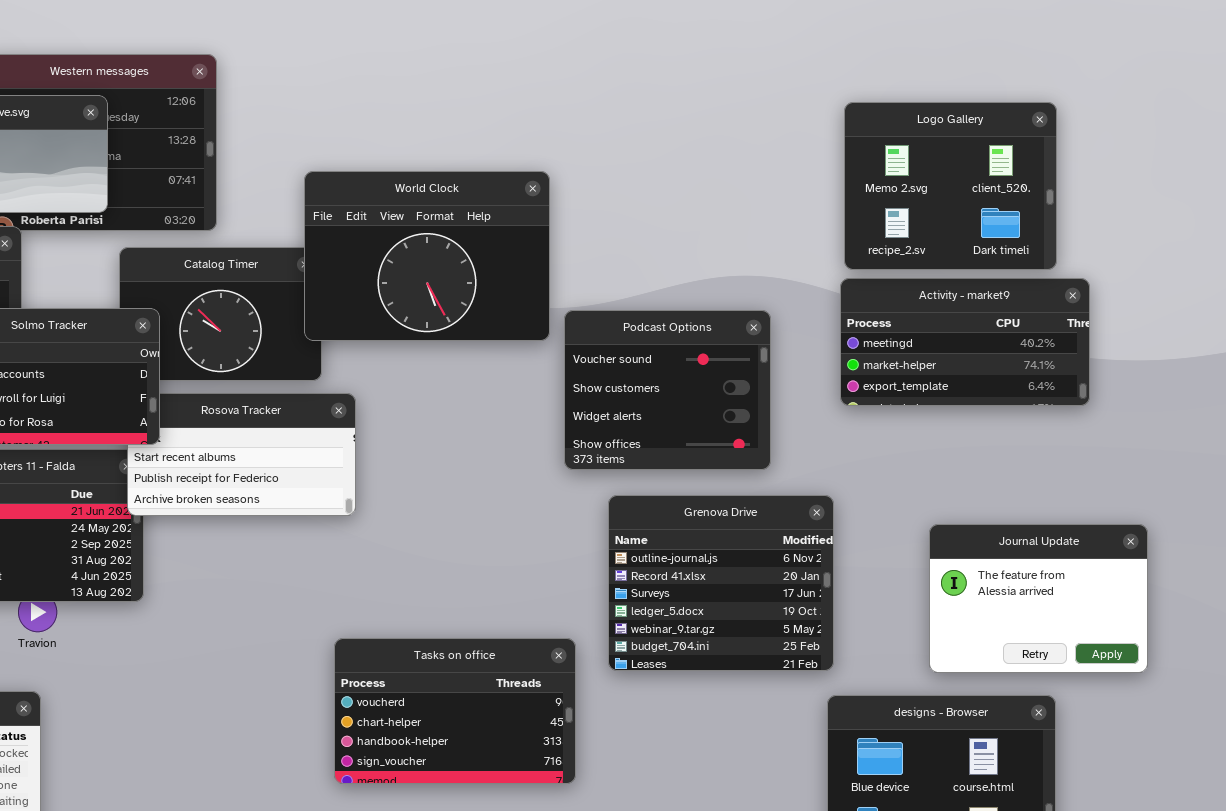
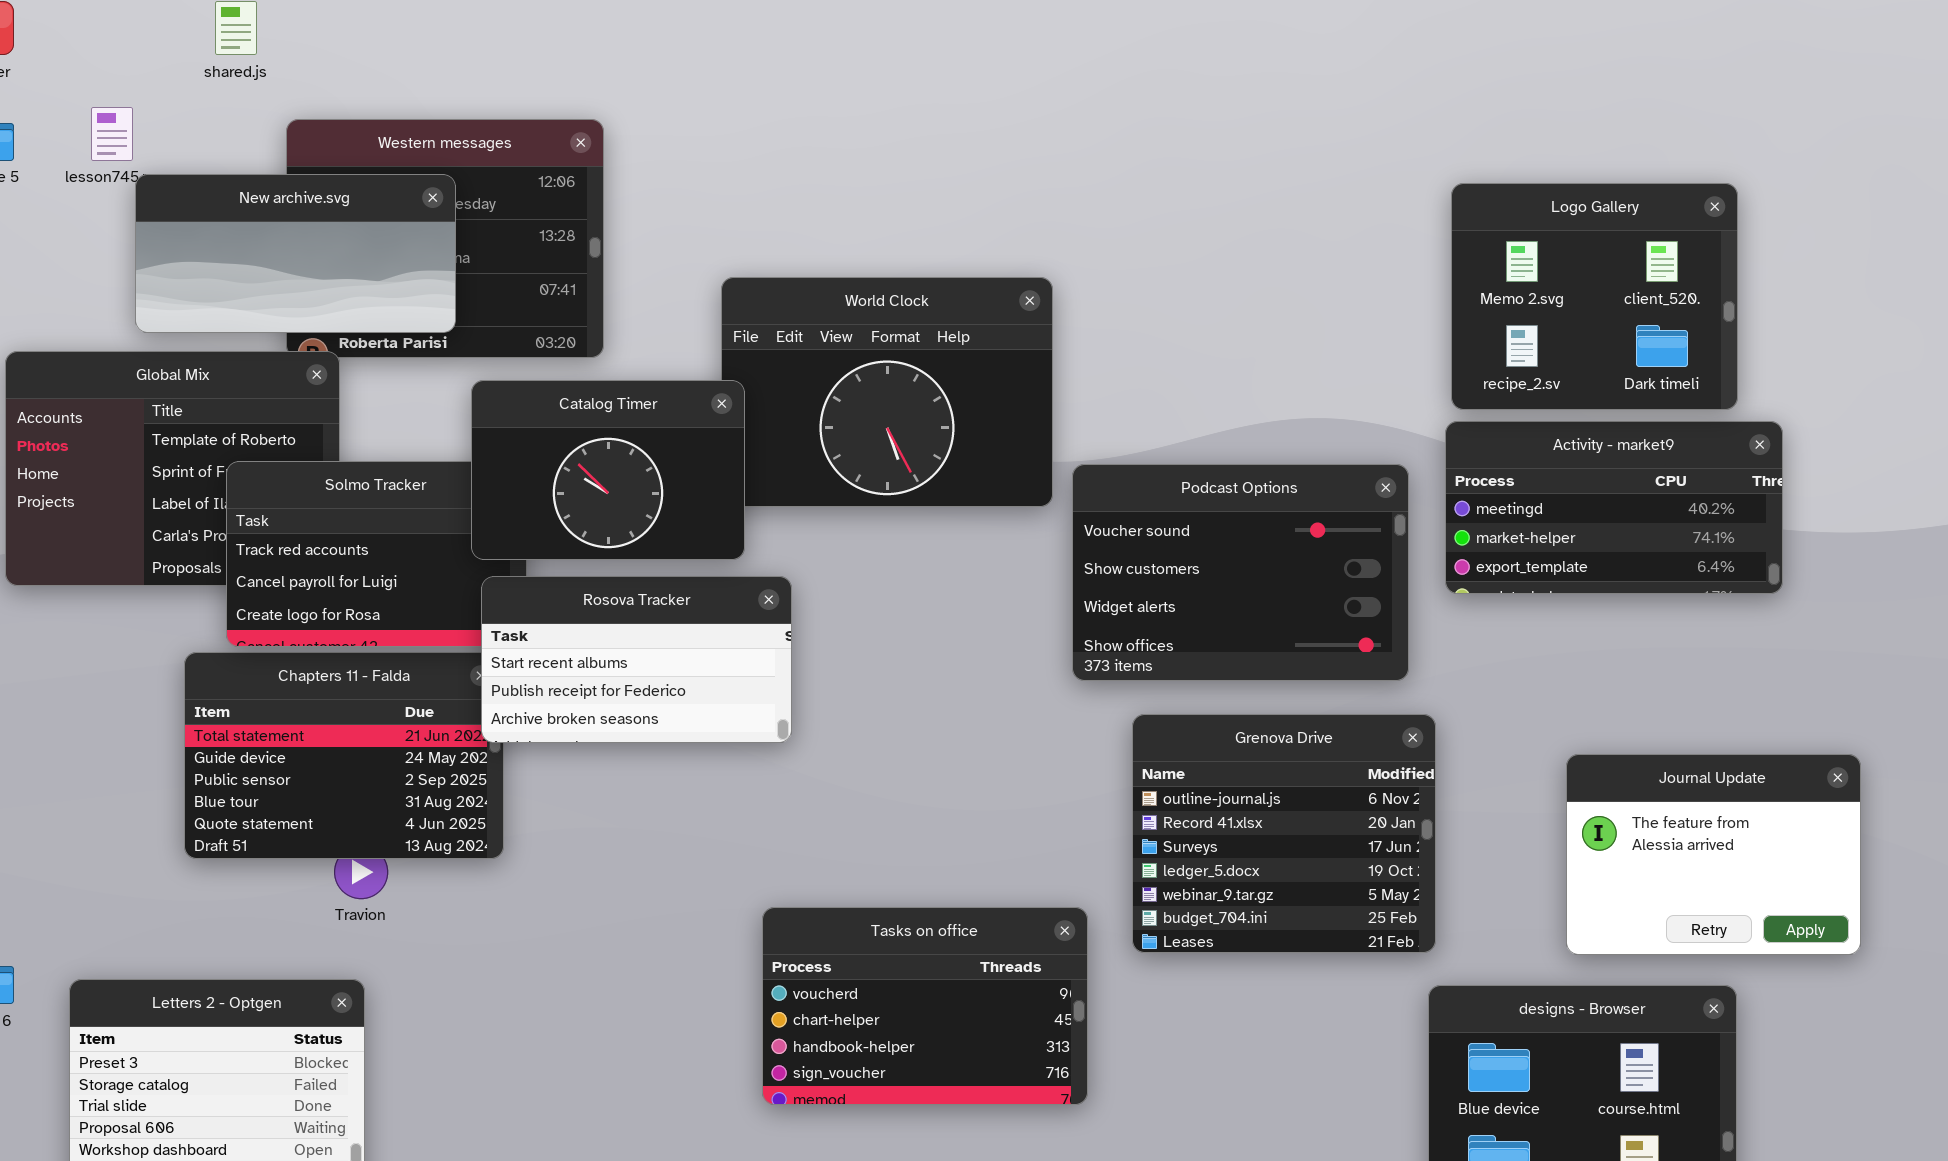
Catalog Timer: [119,247,322,381] -> [471,380,745,560], raised
Podcast Options: [564,310,771,470] -> [1072,464,1409,681], resized
Rosova Tracker: [127,393,356,516] -> [481,576,792,743], raised

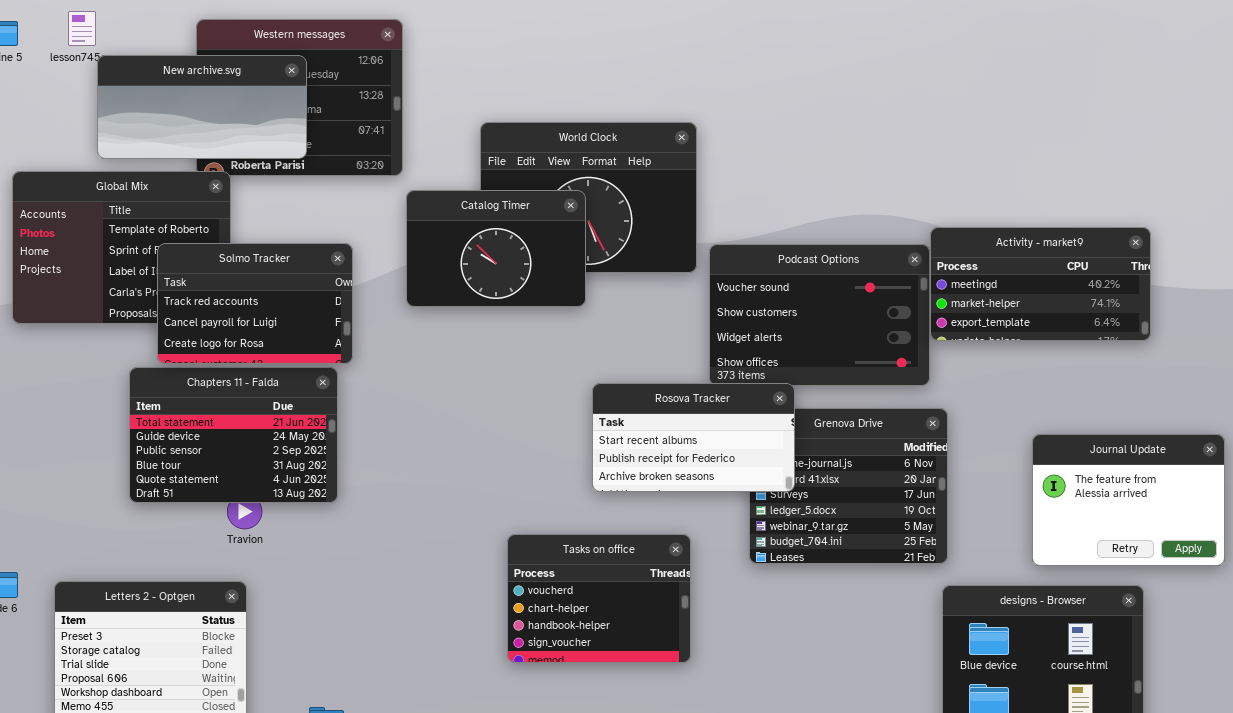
Logo Gallery: [1451,183,1738,410] -> none, closed
Catalog Timer: [471,380,745,560] -> [406,190,586,307], moved
Activity - market9: [1445,421,1783,594] -> [930,227,1151,341], moved
Rosova Tracker: [481,576,792,743] -> [592,383,795,492], moved
Tasks on office: [762,907,1088,1105] -> [507,534,691,663], resized

